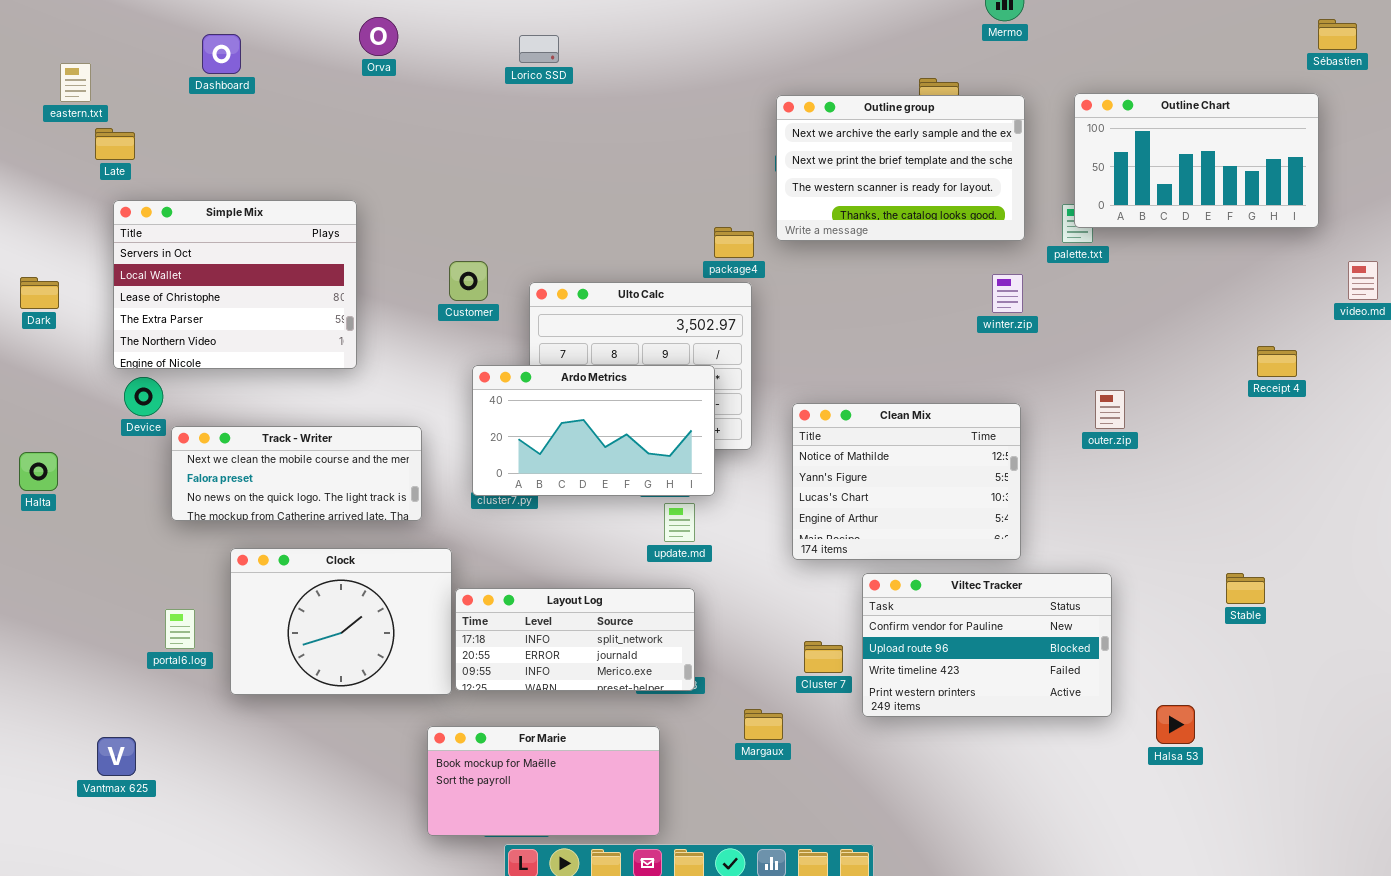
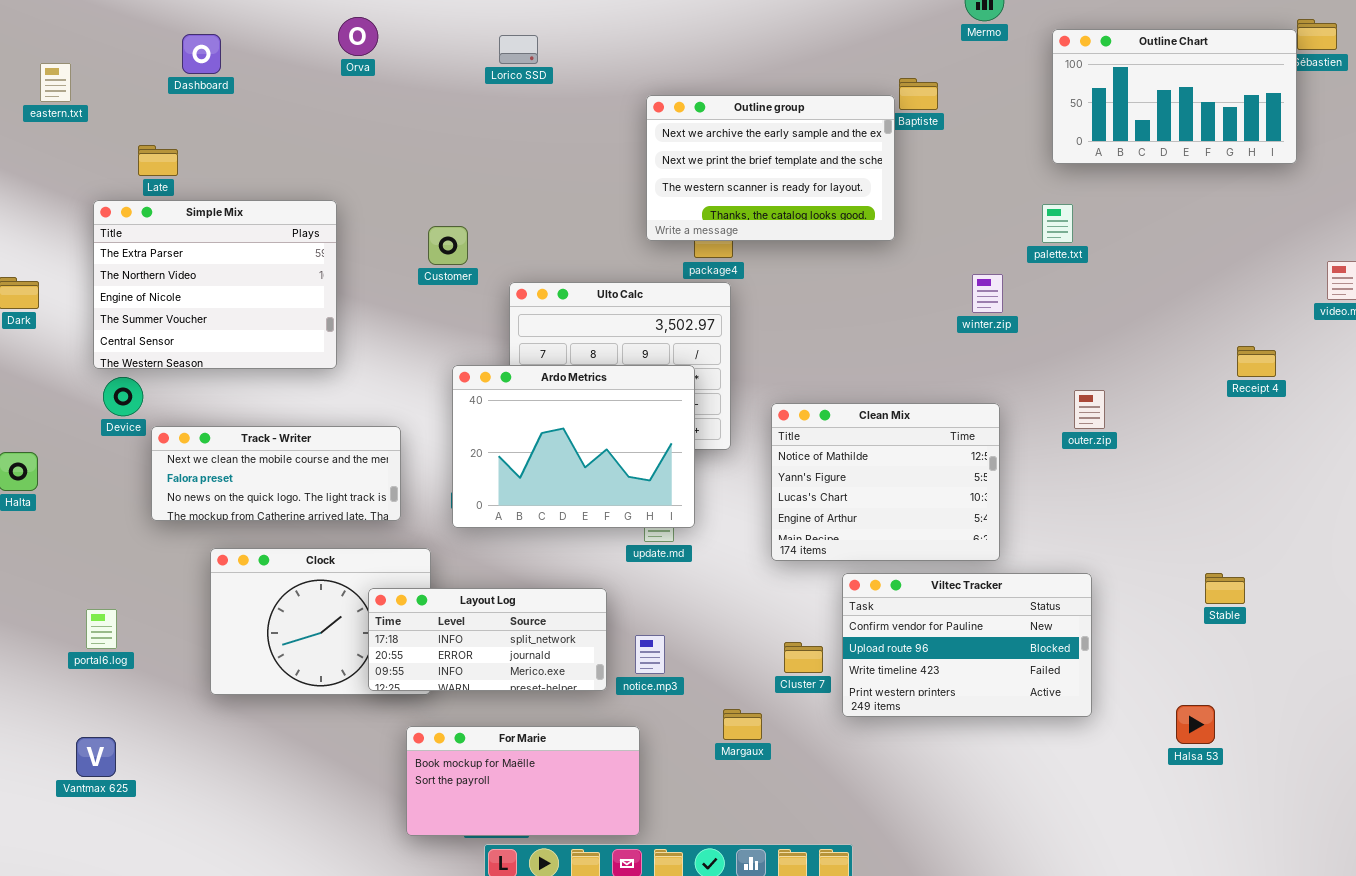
Outline Chart: [1074,93,1319,228] -> [1052,29,1297,164], moved
Outline group: [776,95,1025,241] -> [646,95,895,241], moved
Late: [95,128,135,160] -> [138,145,178,176], moved
Simple Mix: [113,200,357,369] -> [93,200,337,369], scrolled down 3 rows
Customer: [449,261,488,301] -> [428,226,468,265], moved
Ardo Metrics: [472,365,715,496] -> [452,365,695,528], resized
Layout Log: [455,588,695,691] -> [368,588,607,691], moved
portal6.log: [165,609,195,649] -> [86,609,117,649], moved
Halsa 53: [1156,705,1195,744] -> [1176,705,1215,744], moved

